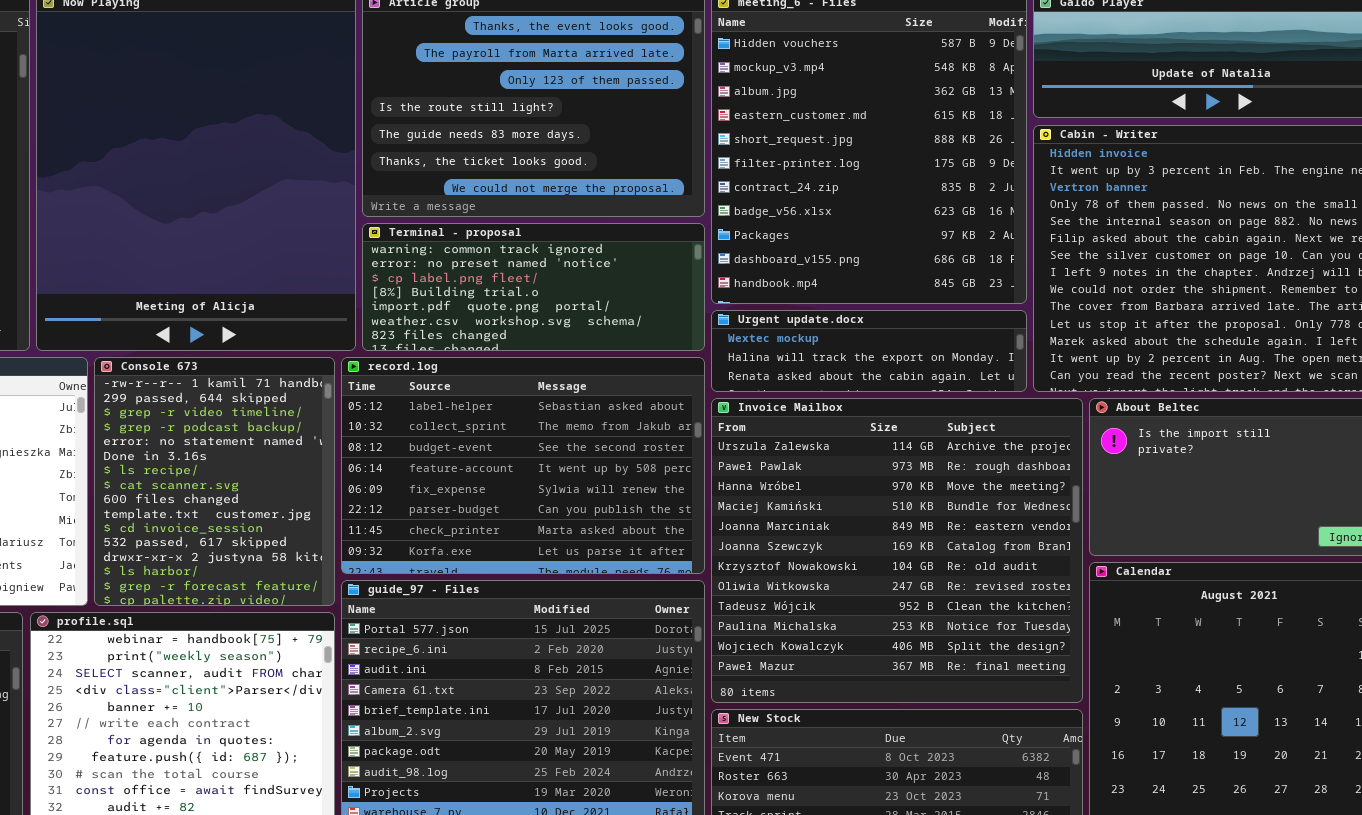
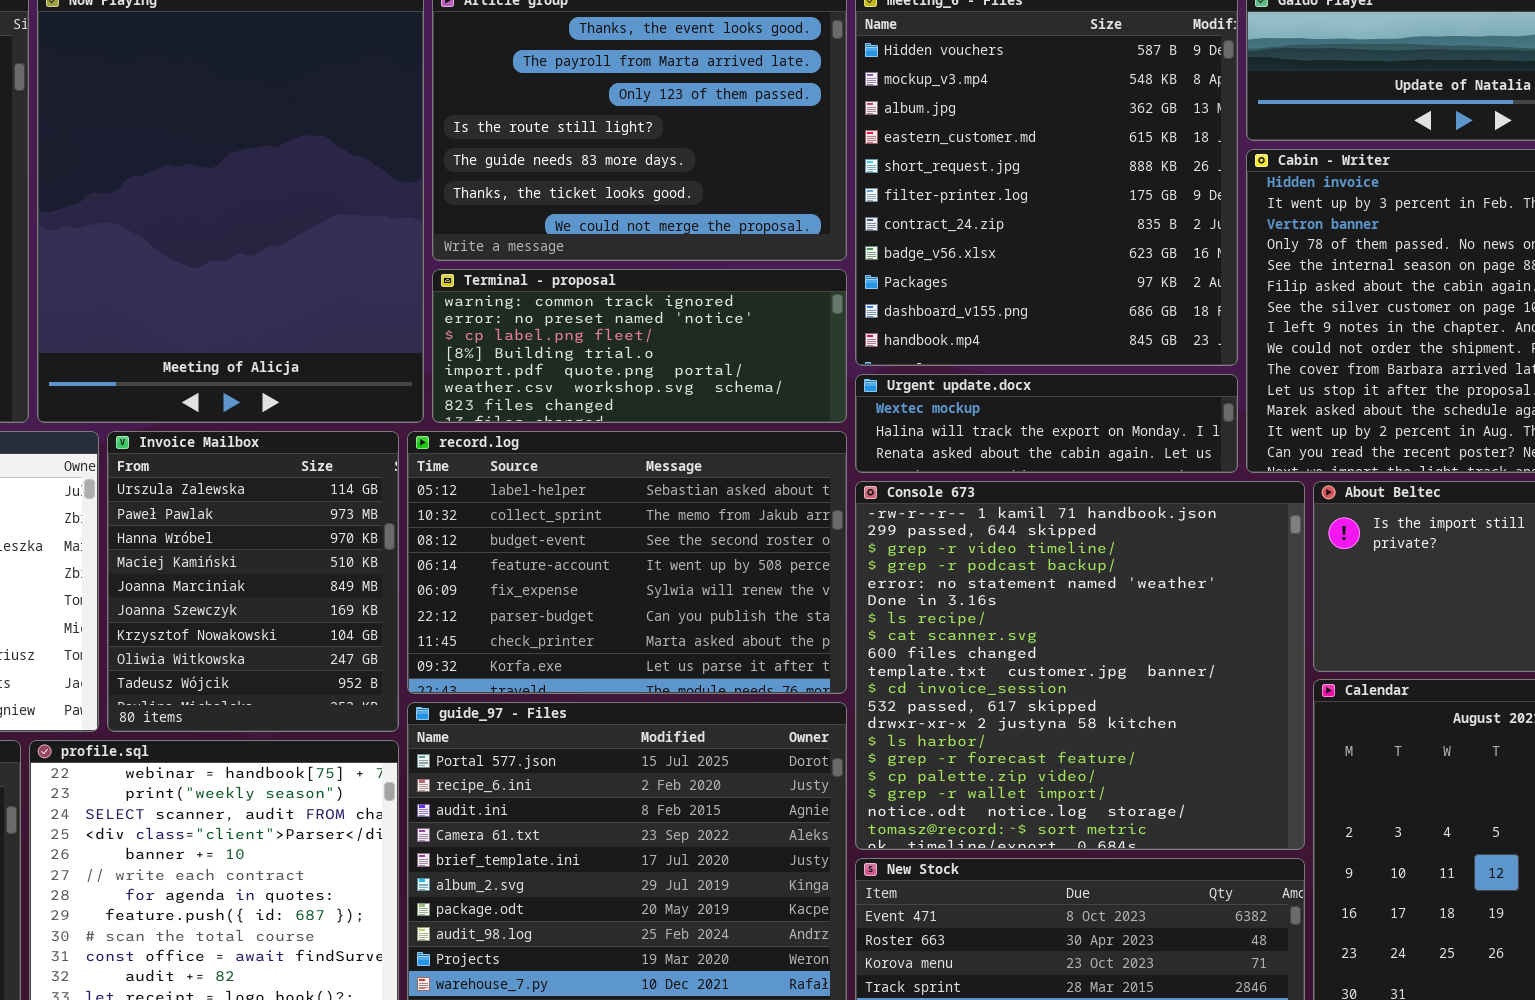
Console 673: [94,357,335,606] -> [855,481,1305,850], moved, resized
Invoice Mailbox: [711,398,1083,703] -> [107,431,399,732], moved, resized

